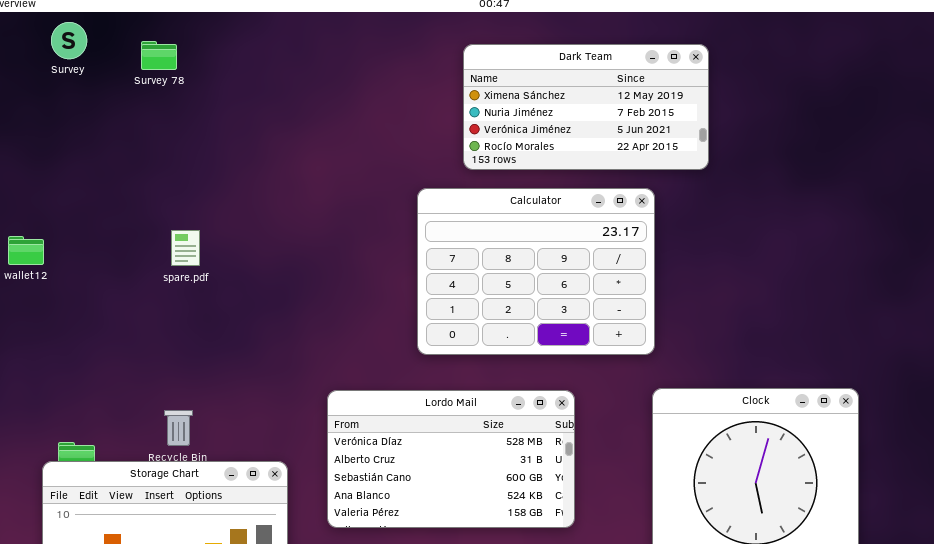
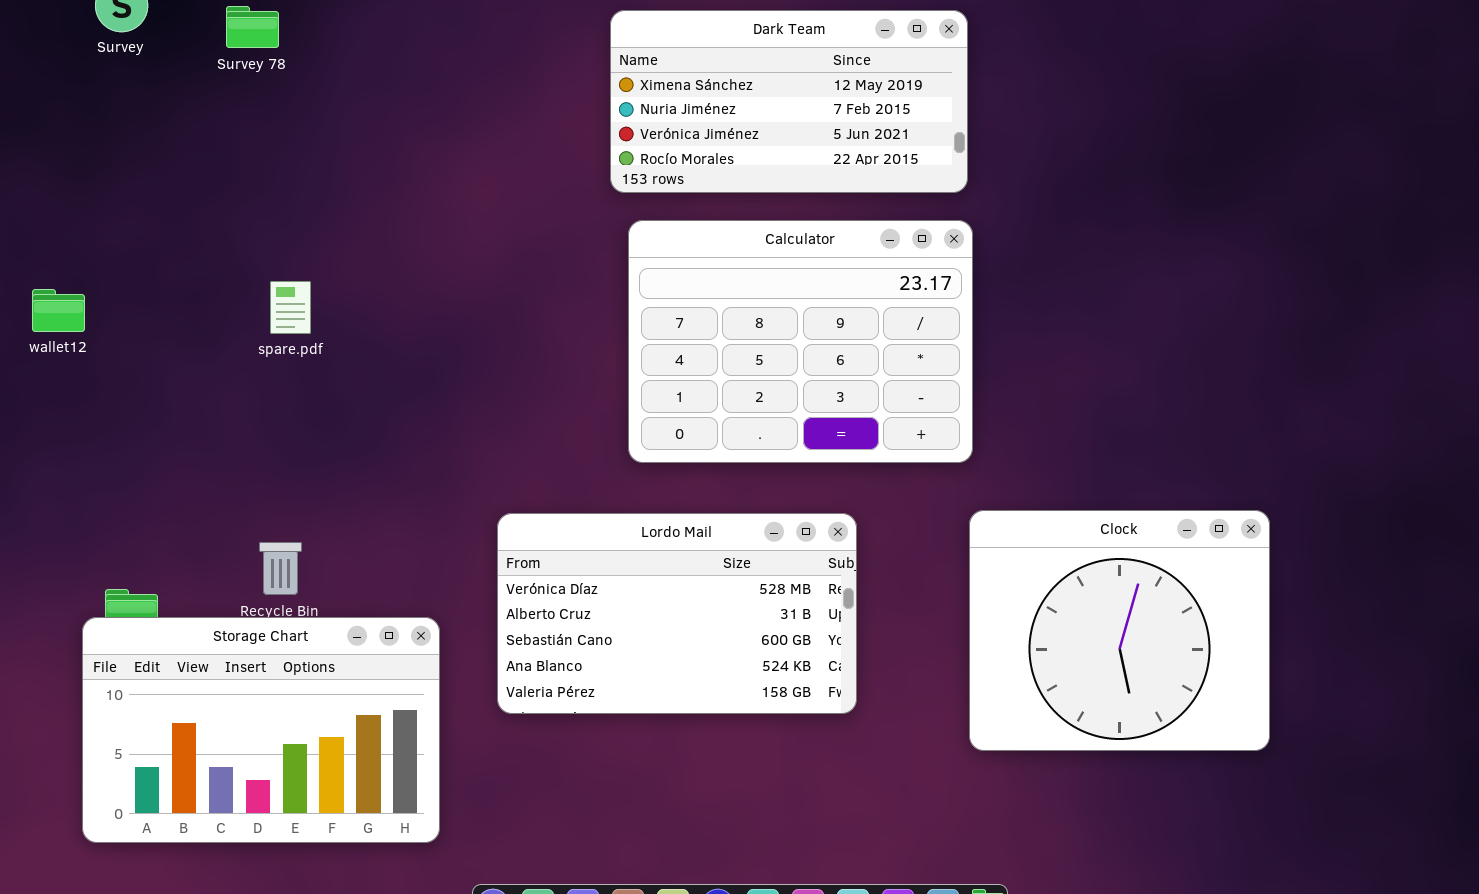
Dark Team: [463,44,709,170] -> [610,10,968,193], moved

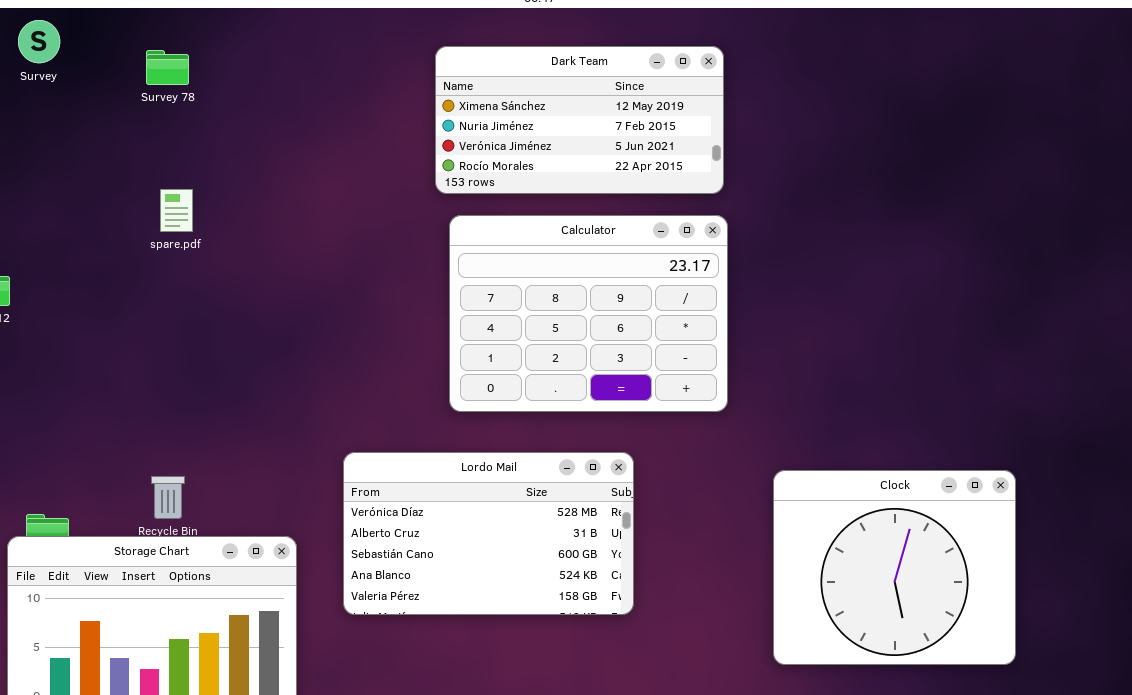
Survey 78: [226,6,279,48] -> [146,50,189,85], moved
spare.pdf: [270,281,311,334] -> [160,189,193,232], moved
Clock: [969,510,1270,751] -> [773,470,1016,665], moved

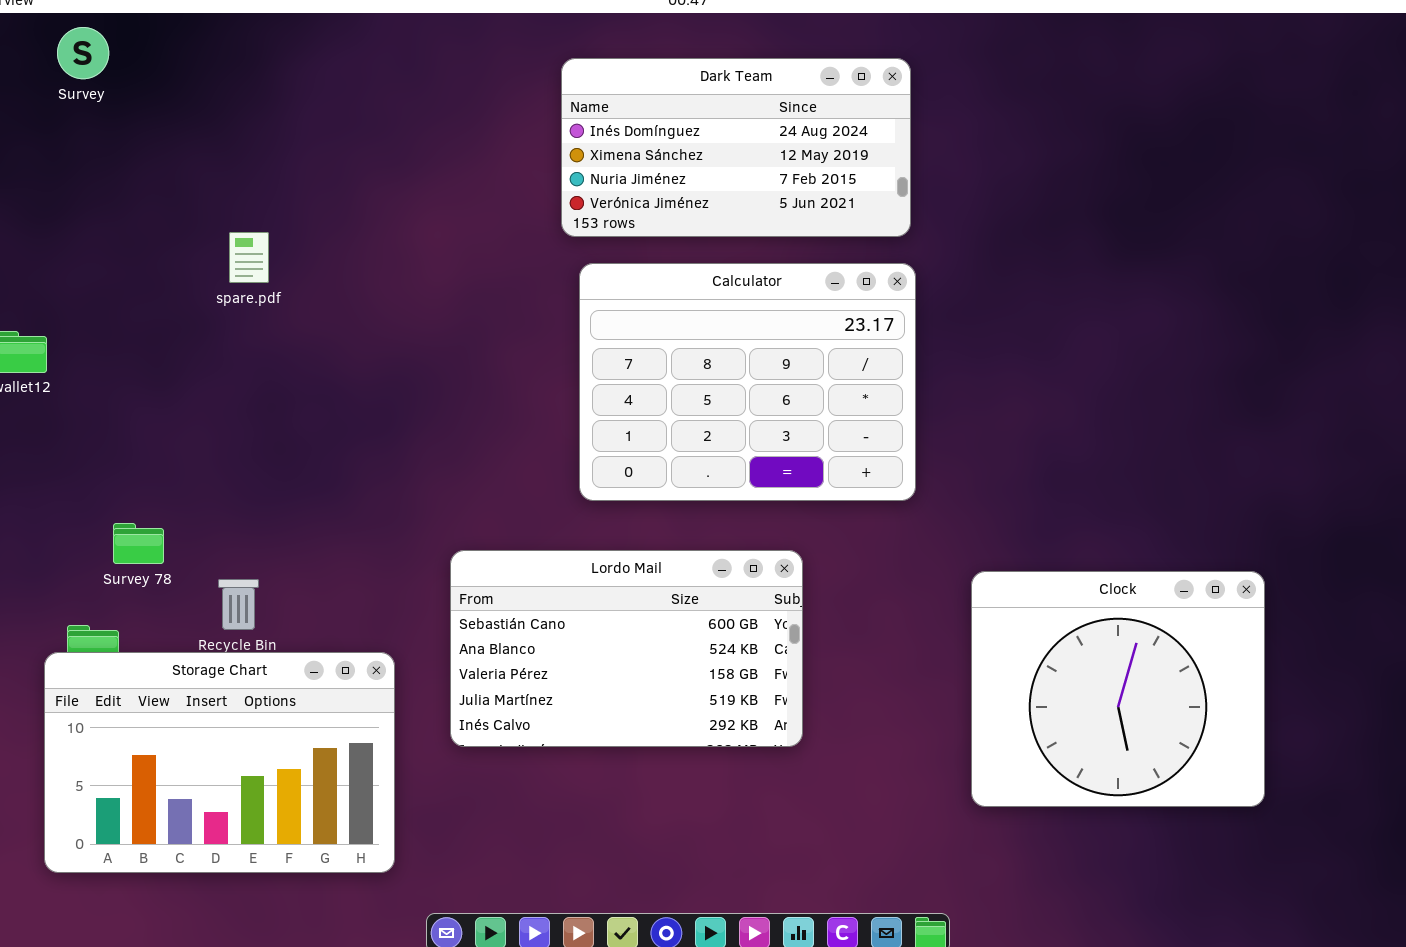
Dark Team: [435,46,724,194] -> [561,58,911,237], scrolled up 1 row
Survey 78: [146,50,189,85] -> [113,523,164,564], moved
Lordo Mail: [343,452,634,615] -> [450,550,803,747], scrolled down 2 rows

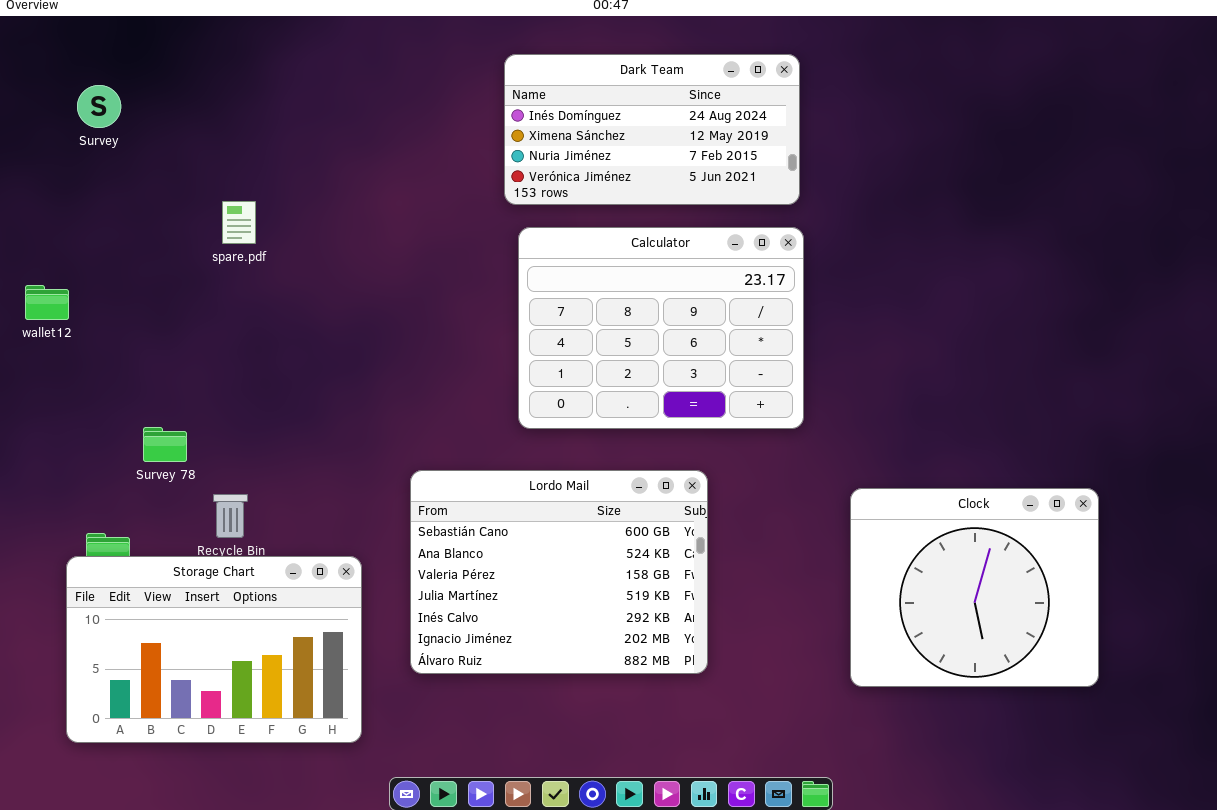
Survey: [57,27,109,79] -> [77,85,121,128], moved
Survey 78: [113,523,164,564] -> [143,427,187,462], moved
Lordo Mail: [450,550,803,747] -> [410,470,708,674], resized

